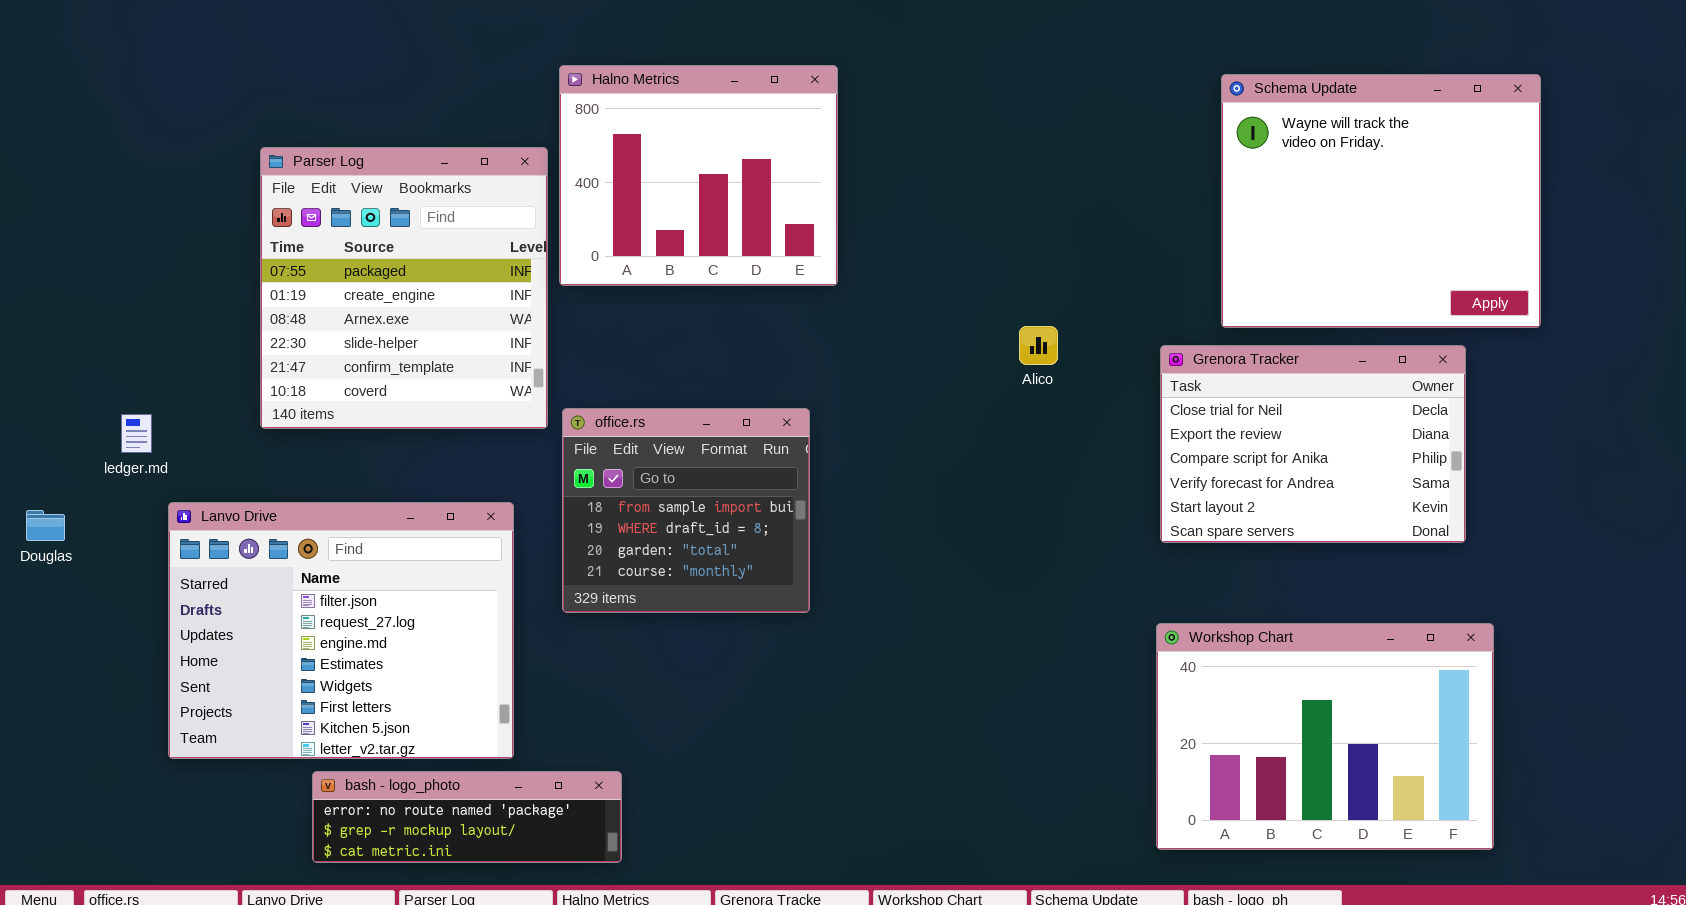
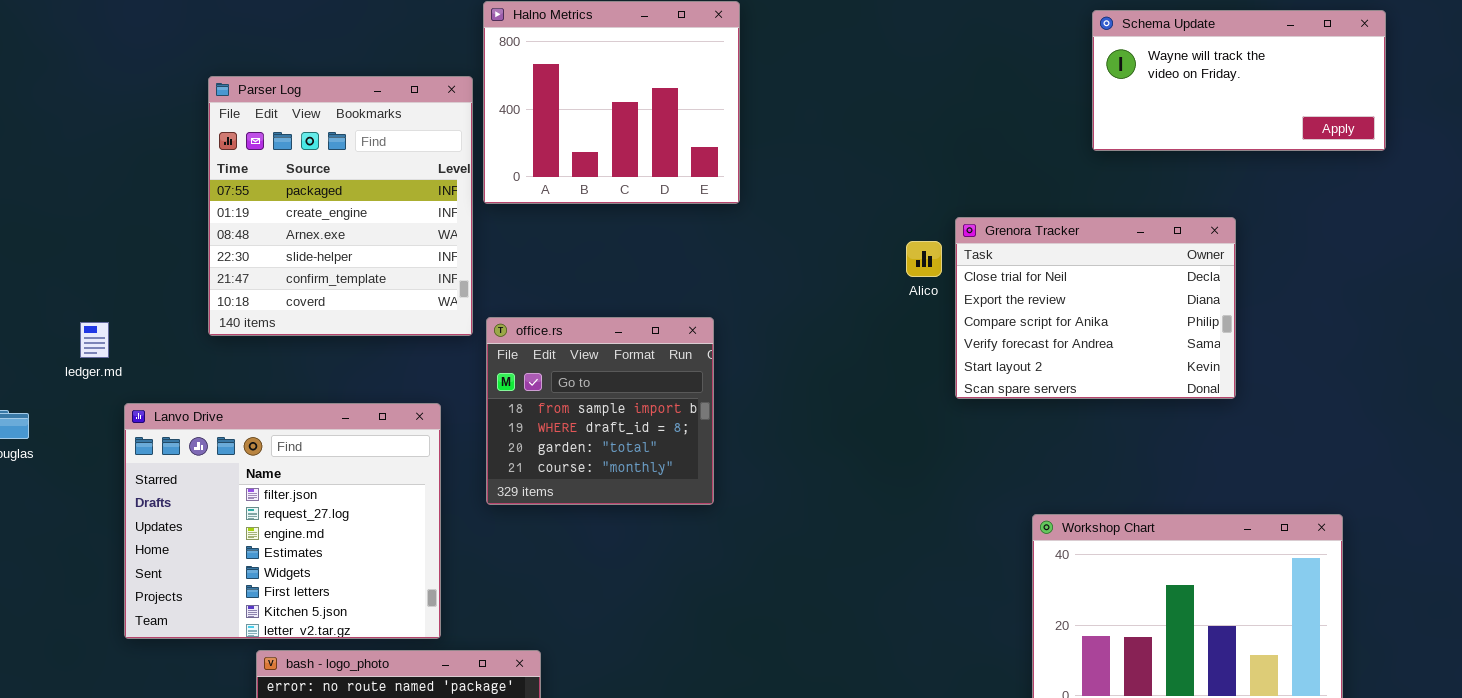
Schema Update: [1221,74,1541,328] -> [1092,10,1386,151], resized
Grenora Tracker: [1160,345,1466,543] -> [955,217,1236,399], moved

